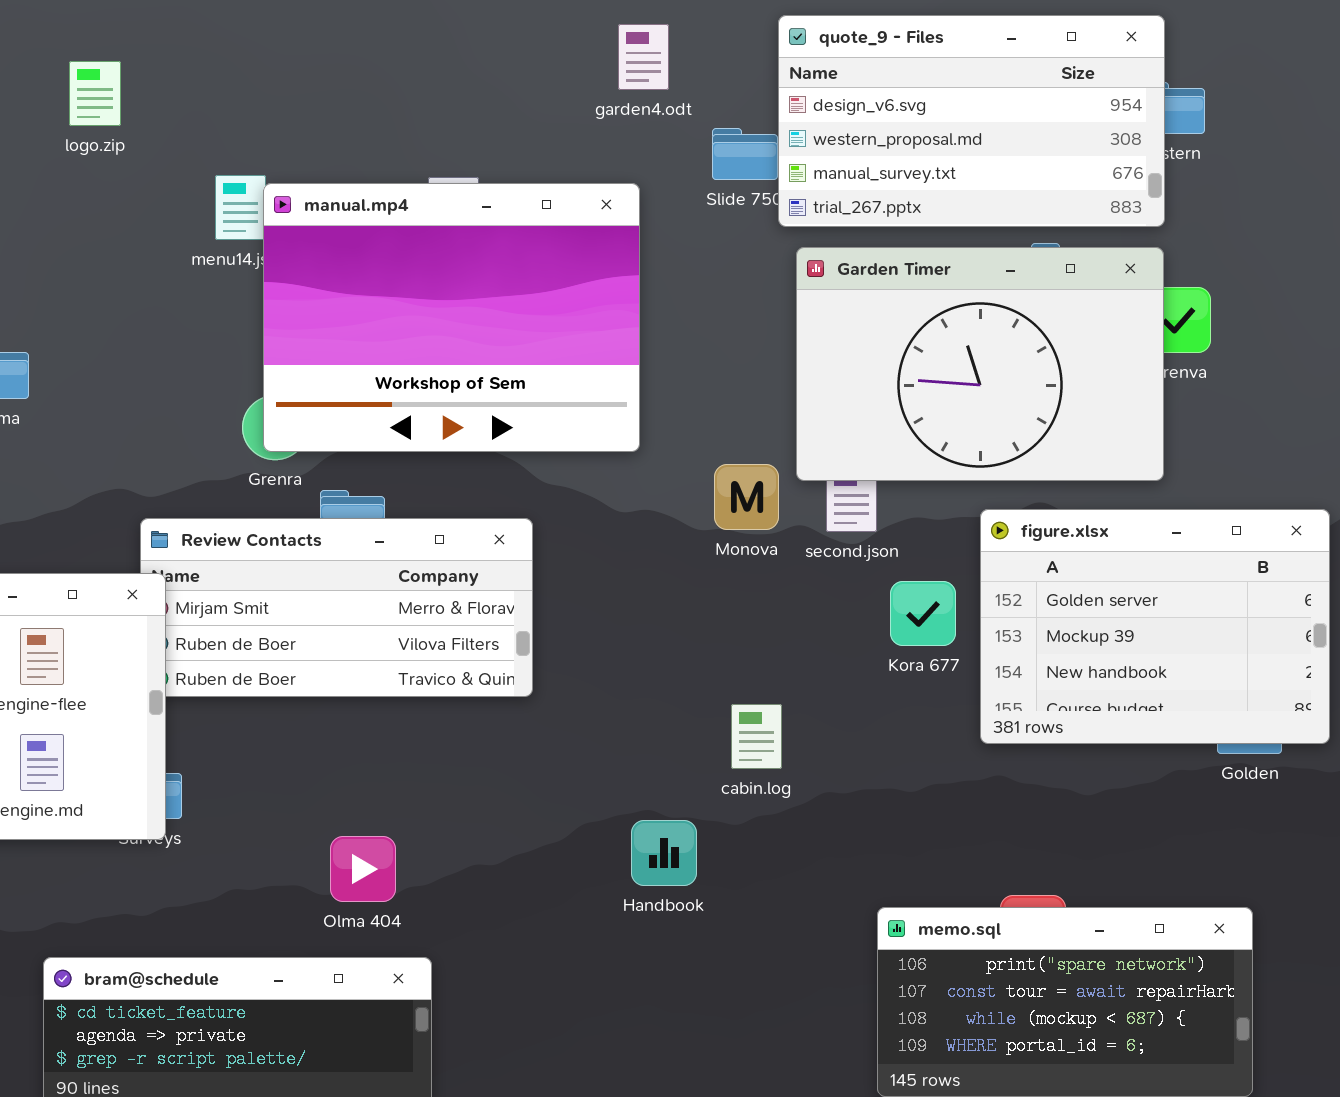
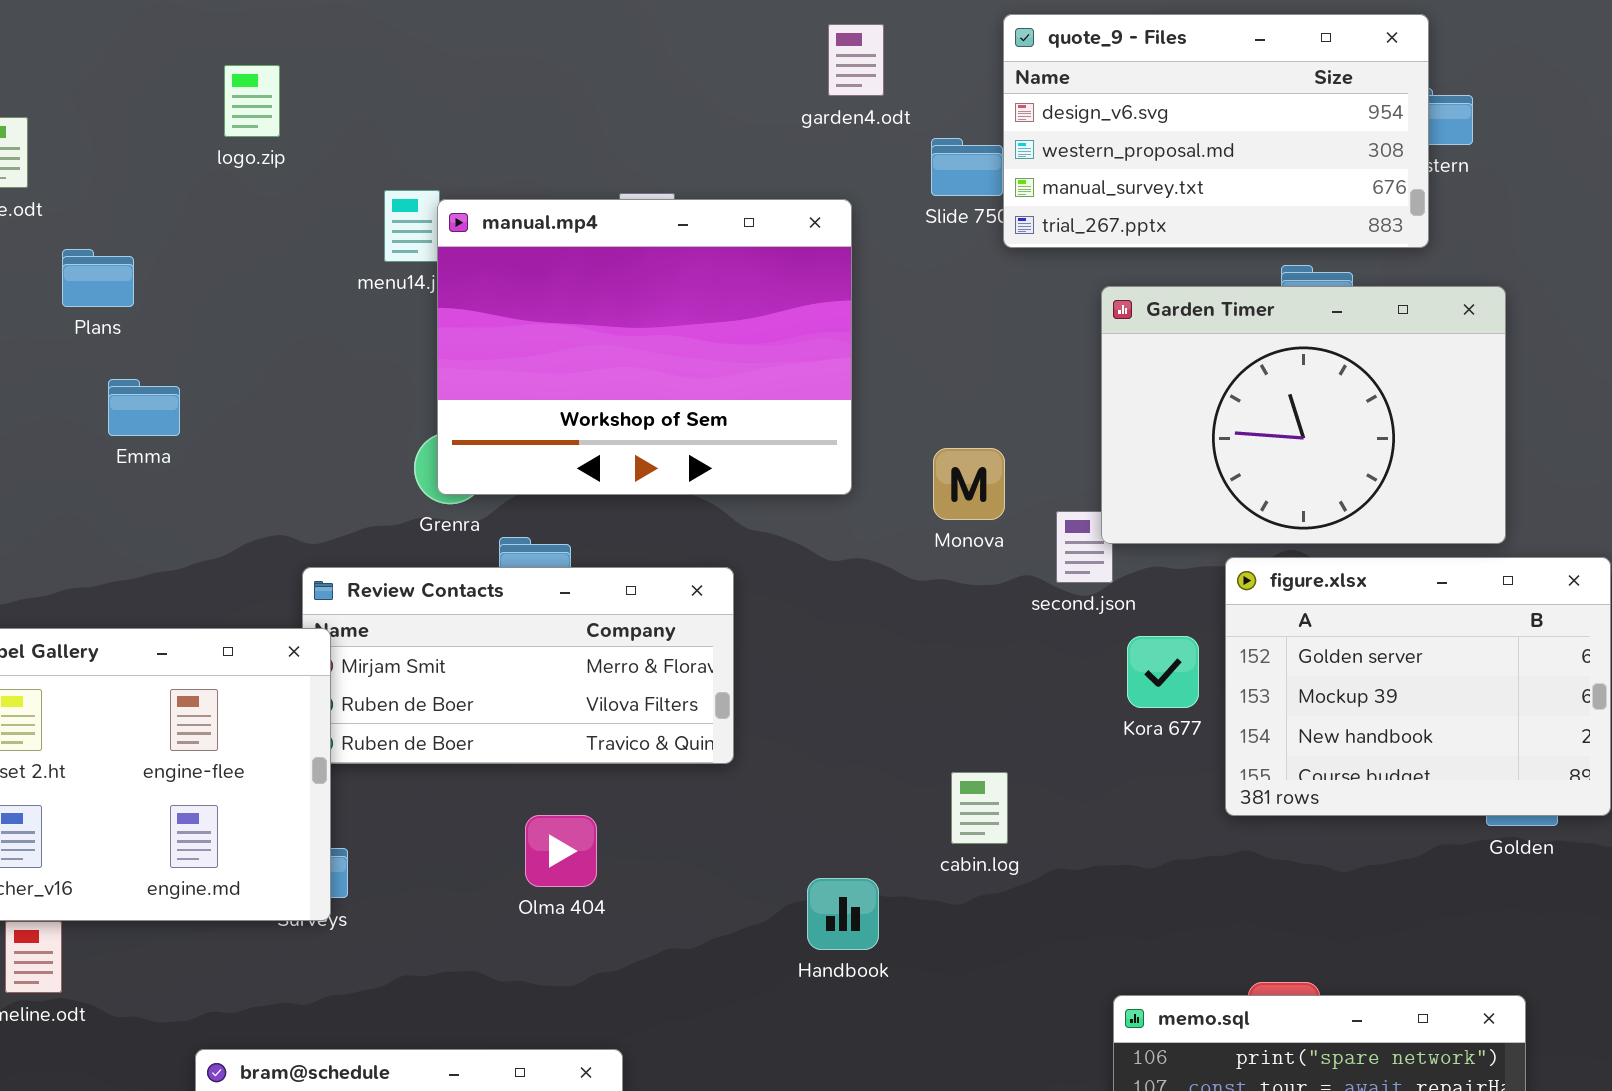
Garden Timer: [796,247,1164,481] -> [1101,286,1506,544], moved
Monova: [714,464,779,530] -> [933,448,1005,520], moved
Handbook: [631,820,697,886] -> [807,878,879,950], moved
Olma 404: [330,836,396,902] -> [525,815,597,887], moved

